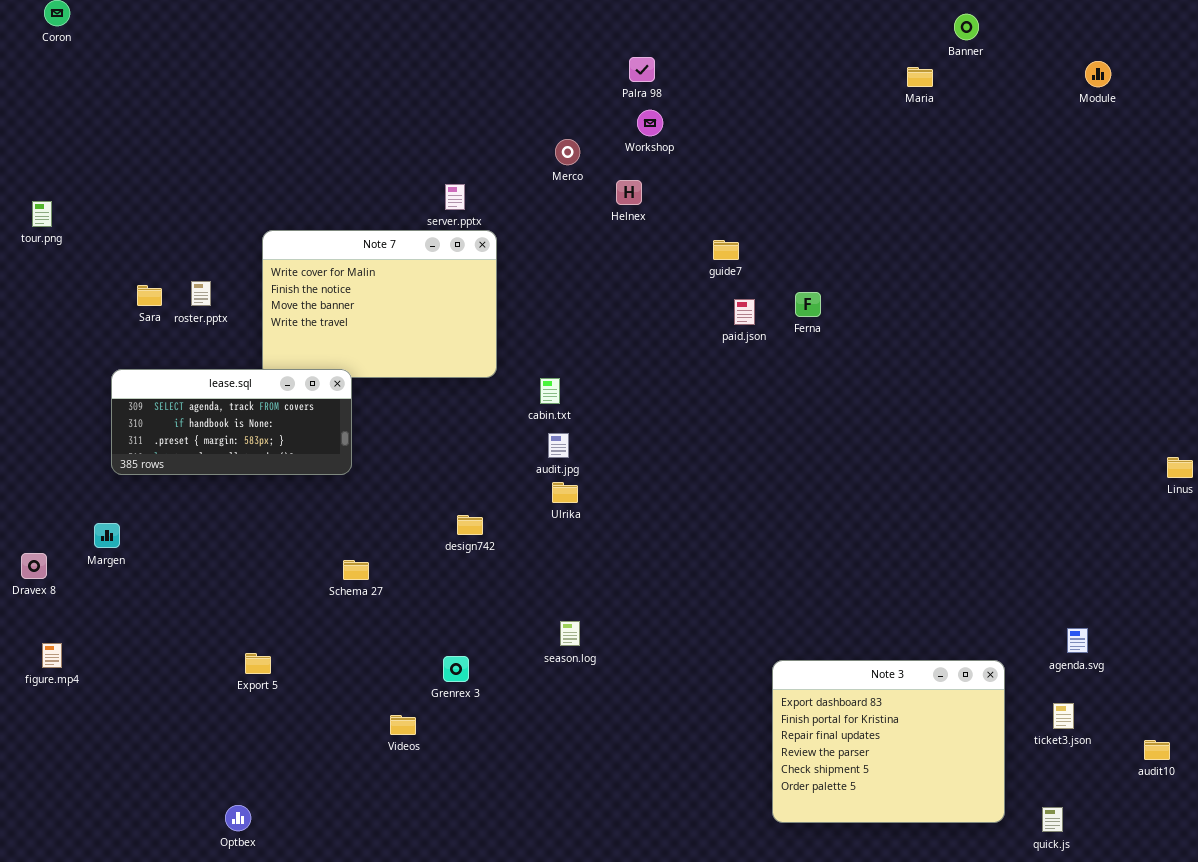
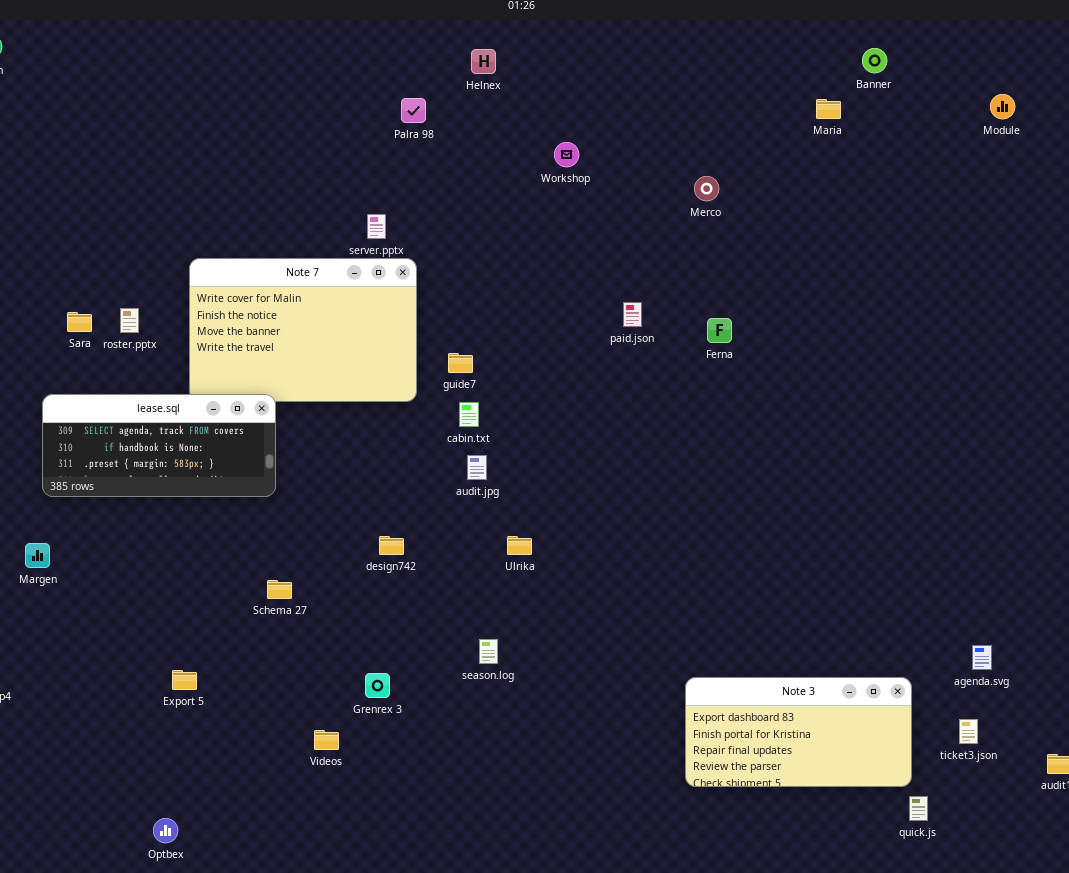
Palra 98: [629,57,655,82] -> [401,98,426,123], moved
Merco: [555,139,580,165] -> [694,176,719,201], moved
Helnex: [616,180,642,205] -> [471,49,496,74], moved
guide7: [713,240,739,260] -> [448,353,473,373], moved
paid.json: [734,299,755,325] -> [623,302,642,327], moved
Ulrika: [552,482,578,503] -> [507,536,532,555], moved
Note 3: [772,660,1005,823] -> [685,677,912,787], resized
quick.js: [1042,807,1063,832] -> [909,796,928,821], moved

